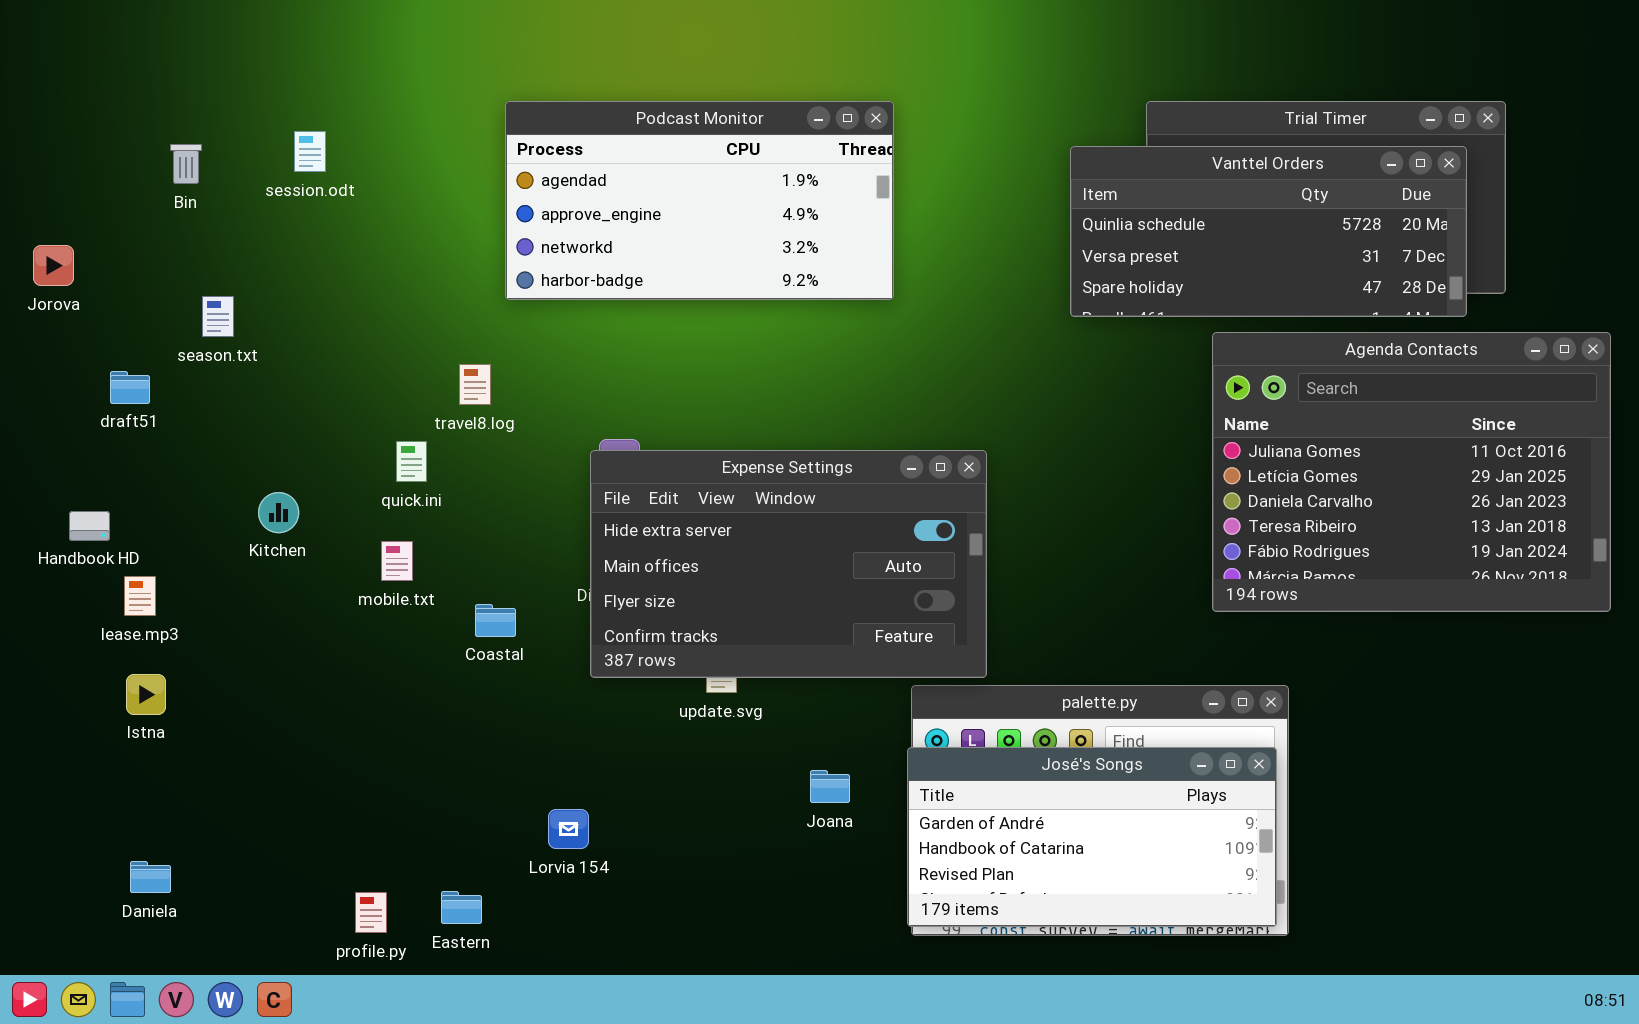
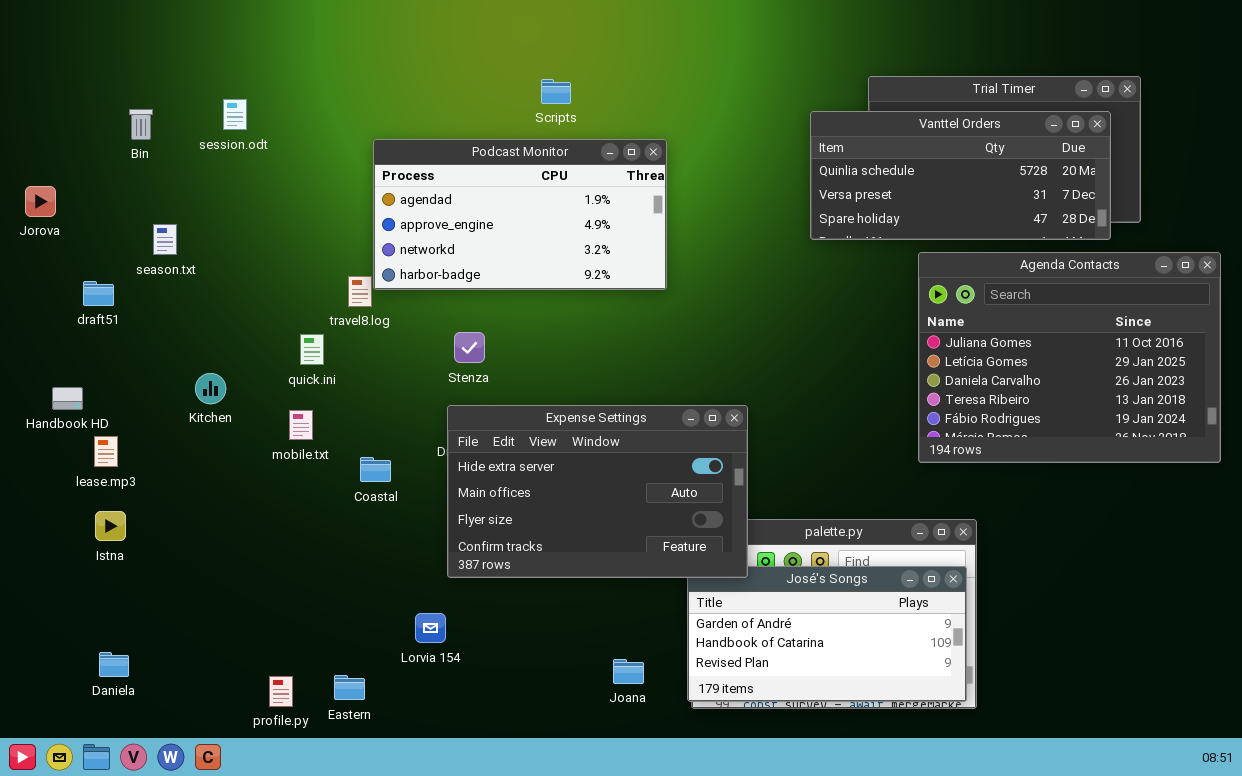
Podcast Monitor: [505,101,894,300] -> [373,139,667,290], moved
Expense Settings: [590,450,987,678] -> [447,405,748,578], moved
Joana: [810,770,850,803] -> [613,659,644,684], moved

